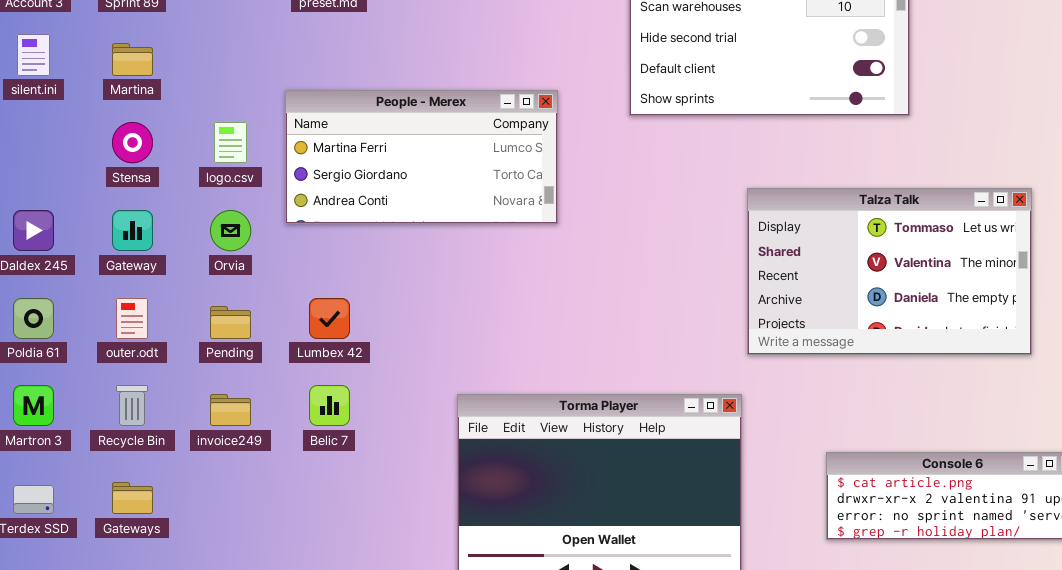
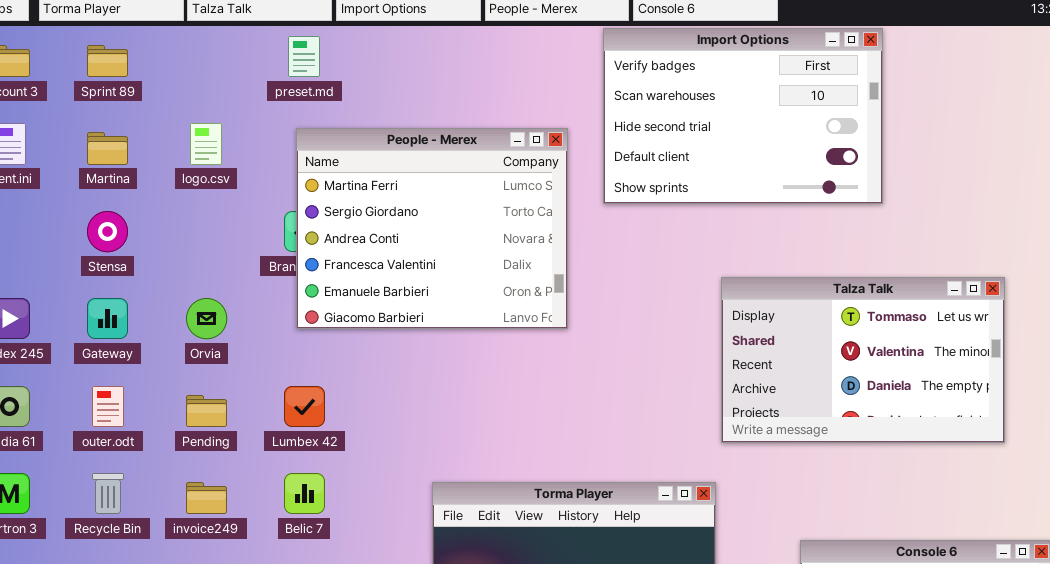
People - Merex: [285,90,558,224] -> [296,128,568,329], moved, resized
logo.csv: [214,122,247,163] -> [190,123,222,165], moved

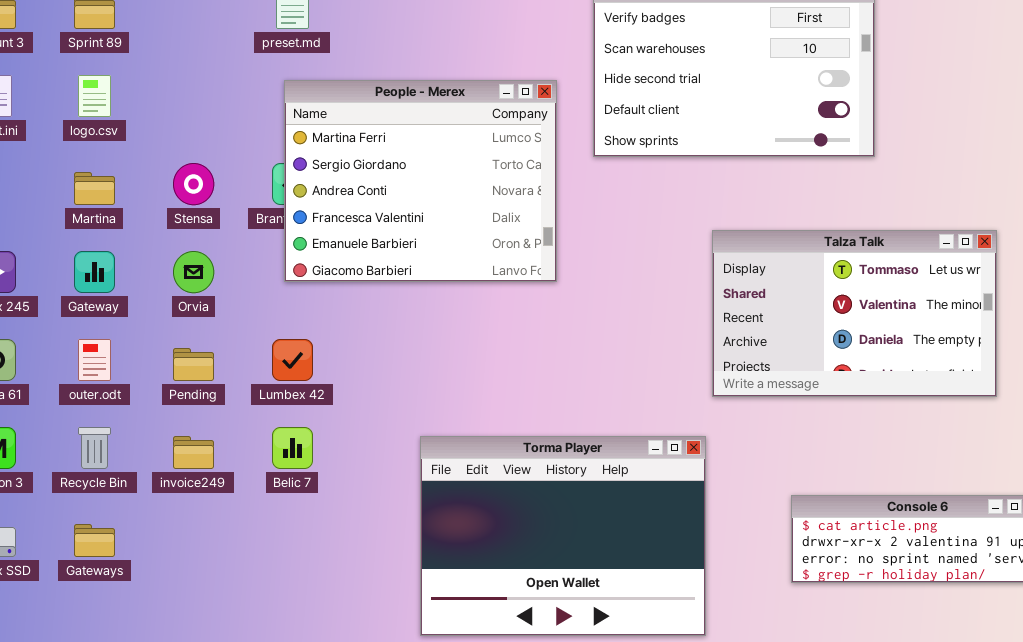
logo.csv: [190,123,222,165] -> [78,75,111,117], moved
Martina: [87,132,128,165] -> [74,172,115,205], moved
Stensa: [87,211,128,252] -> [173,163,214,205], moved

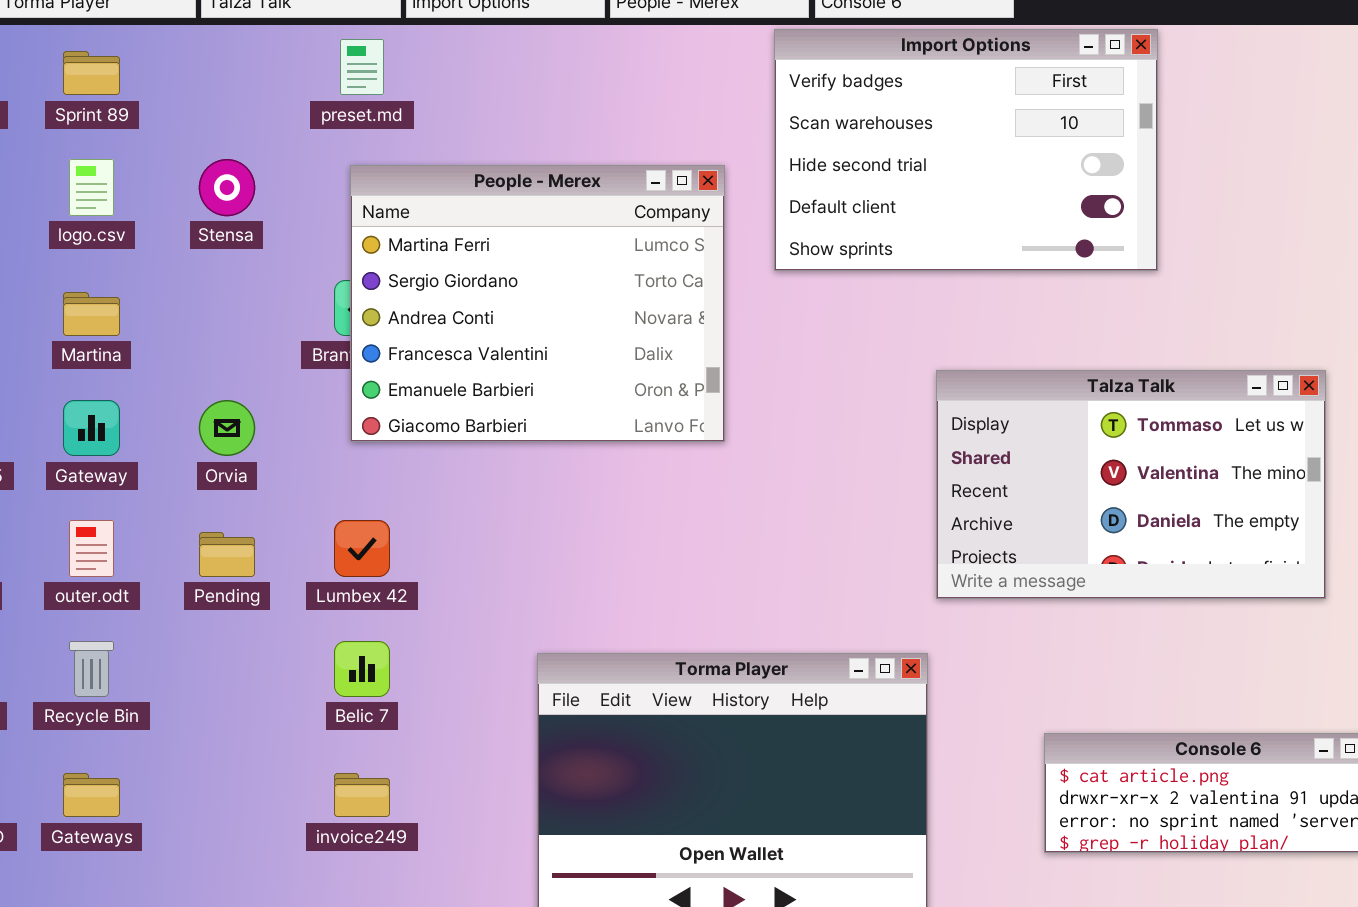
Stensa: [173,163,214,205] -> [199,159,255,216], moved
invoice249: [173,436,214,469] -> [334,773,390,817], moved

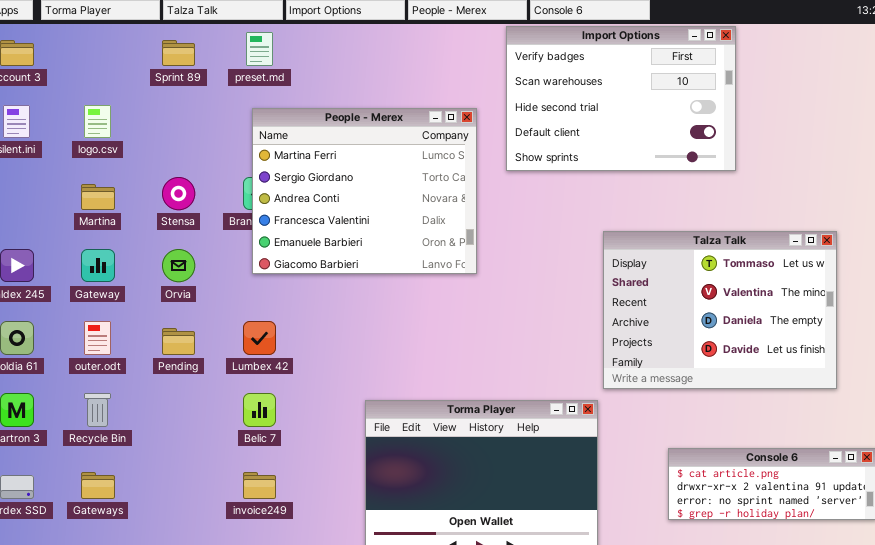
Sprint 89: [63,51,120,95] -> [162,40,195,66], moved
Stensa: [199,159,255,216] -> [162,177,195,210], moved
Talza Talk: [936,370,1326,599] -> [603,231,837,389], resized

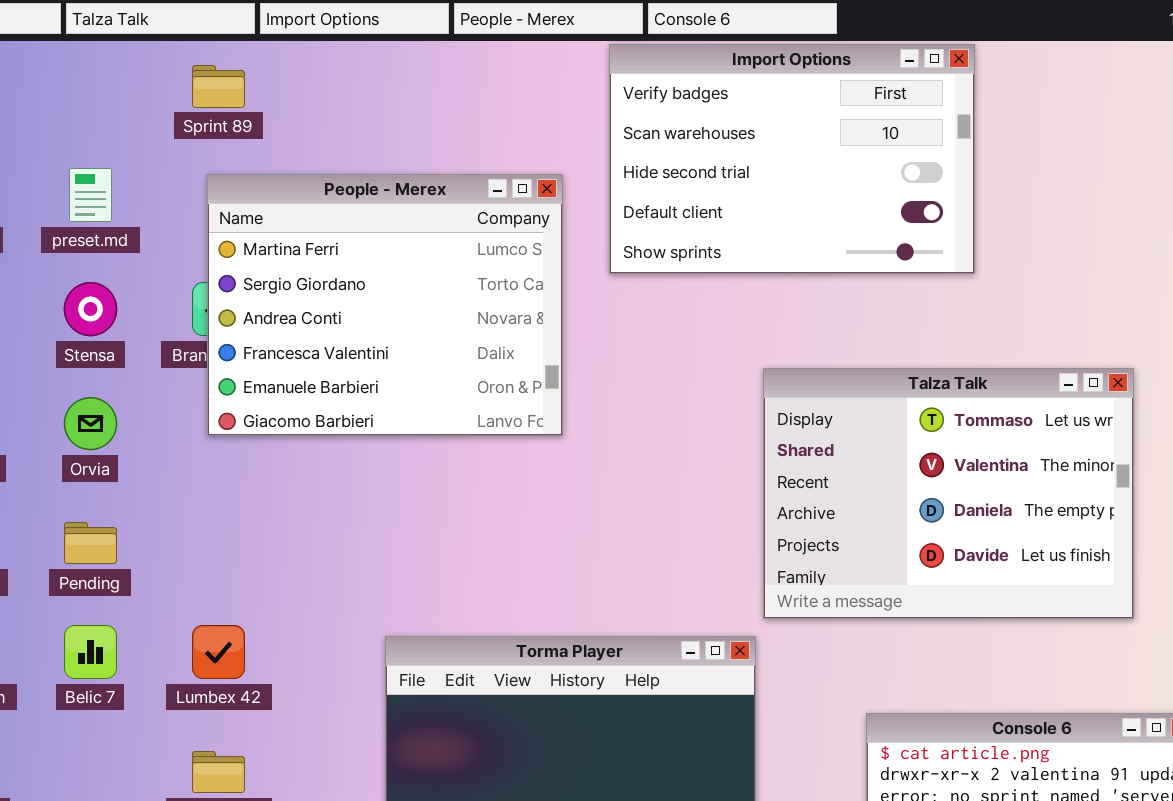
preset.md: [246,32,273,66] -> [69,168,112,222], moved
Sprint 89: [162,40,195,66] -> [192,65,245,108], moved
Lumbex 42: [243,321,276,355] -> [192,625,245,679], moved
Belic 7: [243,393,276,427] -> [64,625,117,679], moved

